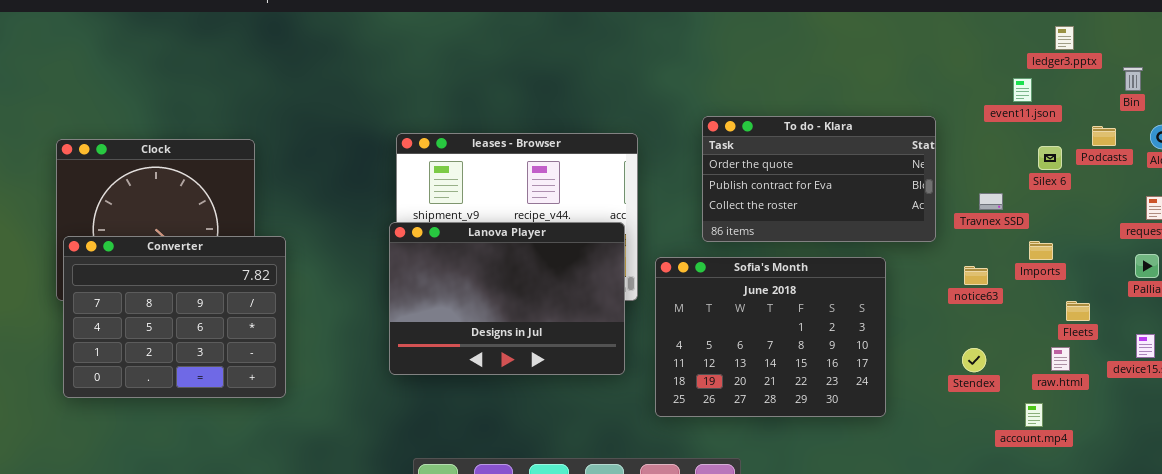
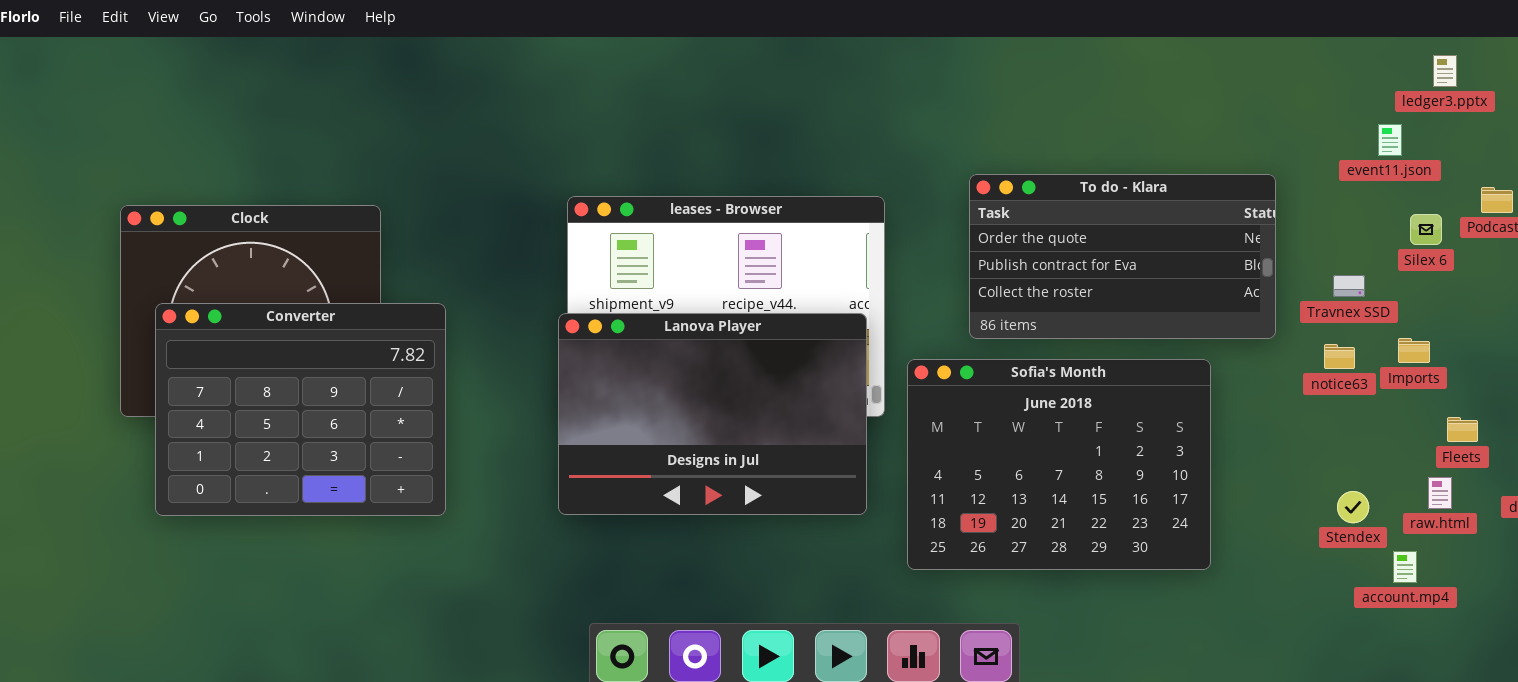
Converter: [63,236,286,398] -> [155,303,446,516], moved
notice63: [964,266,988,285] -> [1324,344,1355,369], moved
Stendex: [962,348,986,372] -> [1337,491,1369,523], moved

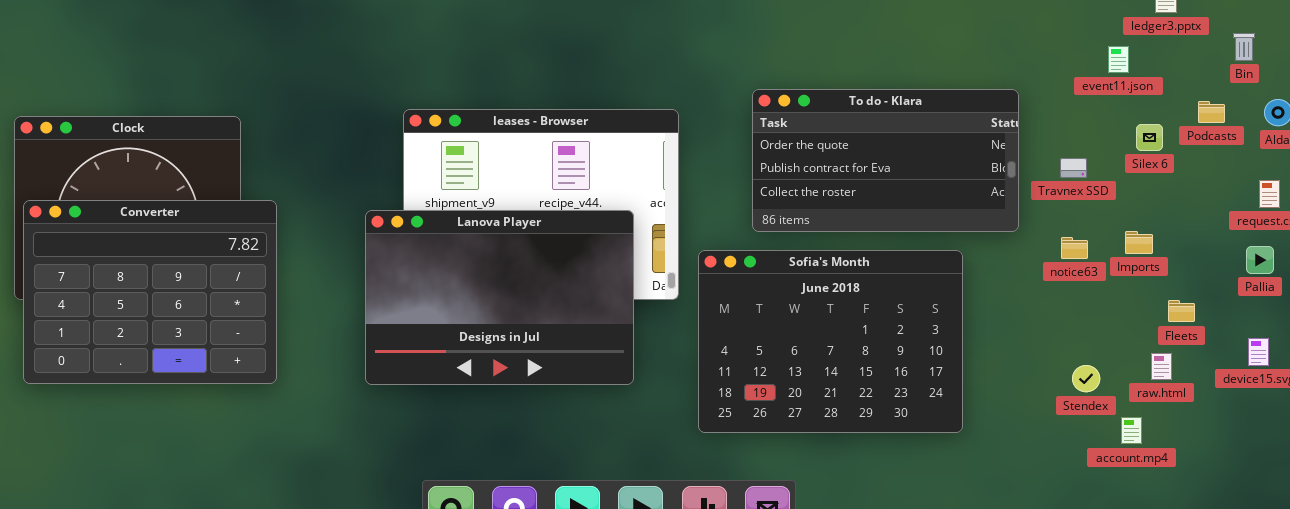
Travnex SSD: [1333,275,1365,297] -> [1060,158,1087,178], moved
Converter: [155,303,446,516] -> [23,200,277,384], moved
Lanova Player: [558,313,867,515] -> [365,210,634,385], moved

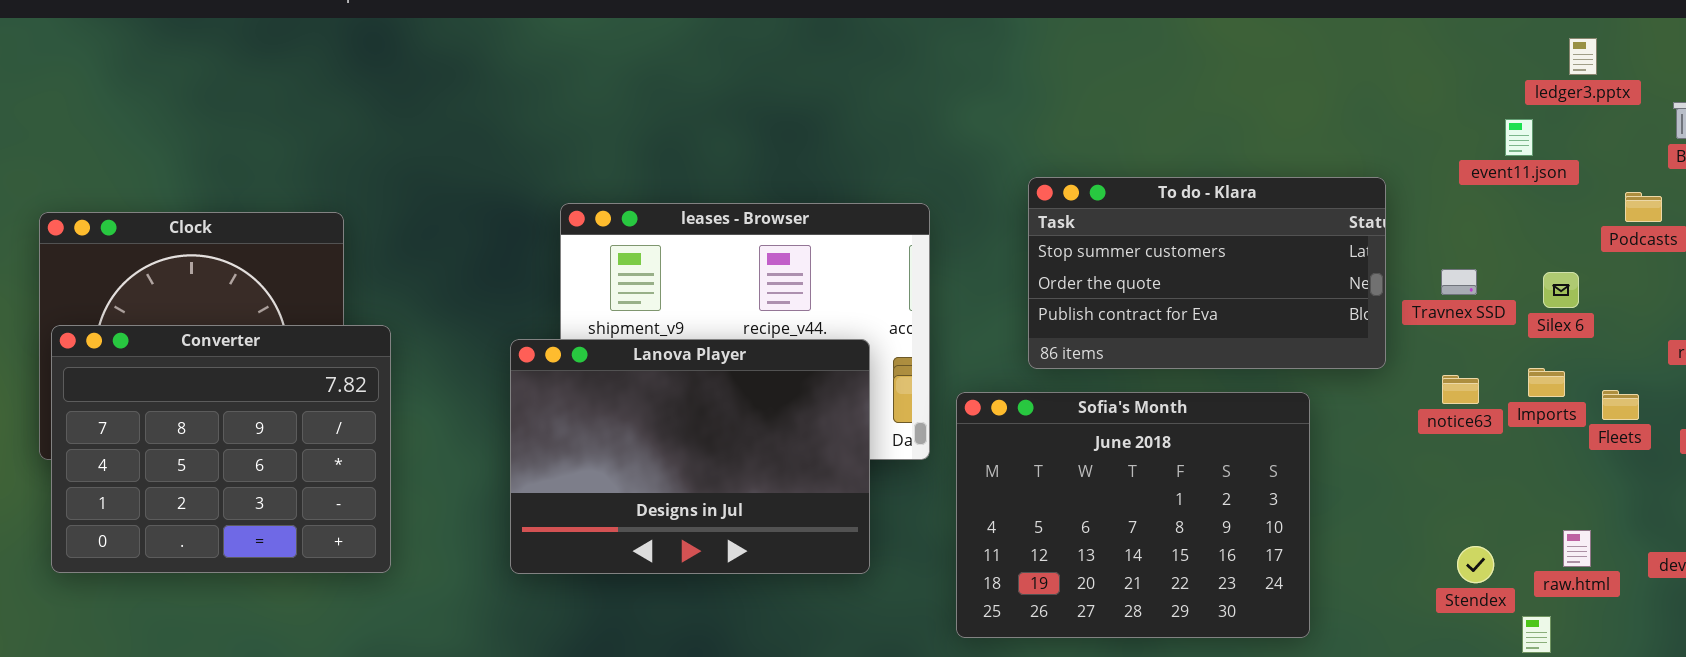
To do - Klara: [752,89,1019,232] -> [1028,177,1386,369], scrolled up 1 row
Silex 6: [1136,124,1163,151] -> [1543,272,1579,308], moved
Fleets: [1168,300,1195,322] -> [1602,390,1639,420], moved

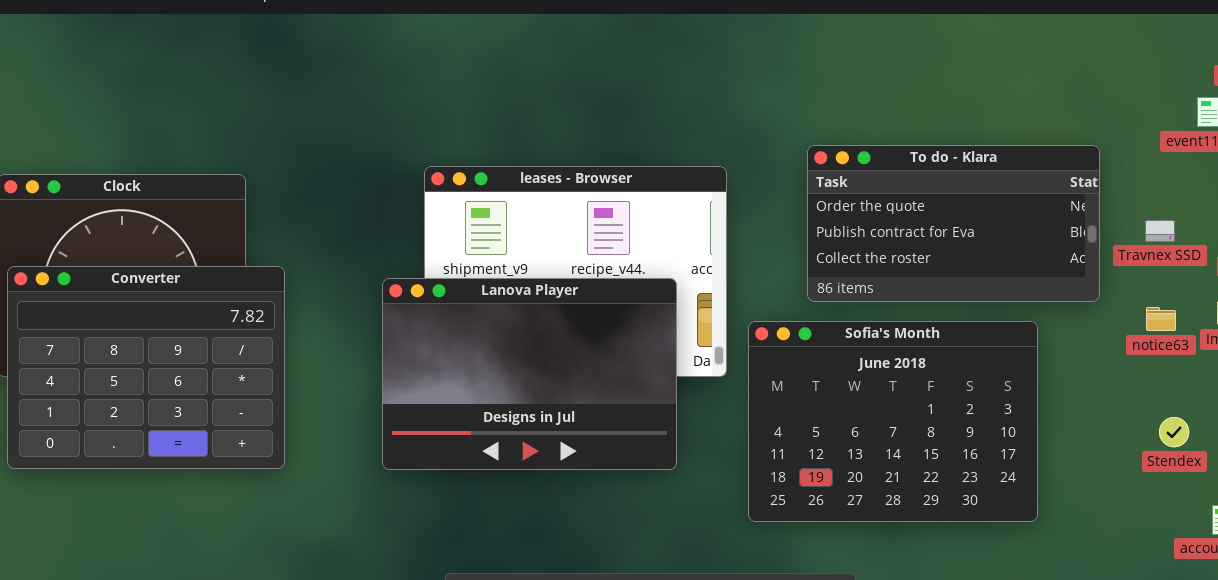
To do - Klara: [1028,177,1386,369] -> [807,145,1100,302], scrolled down 1 row
Stendex: [1457,546,1494,583] -> [1159,417,1189,447], moved

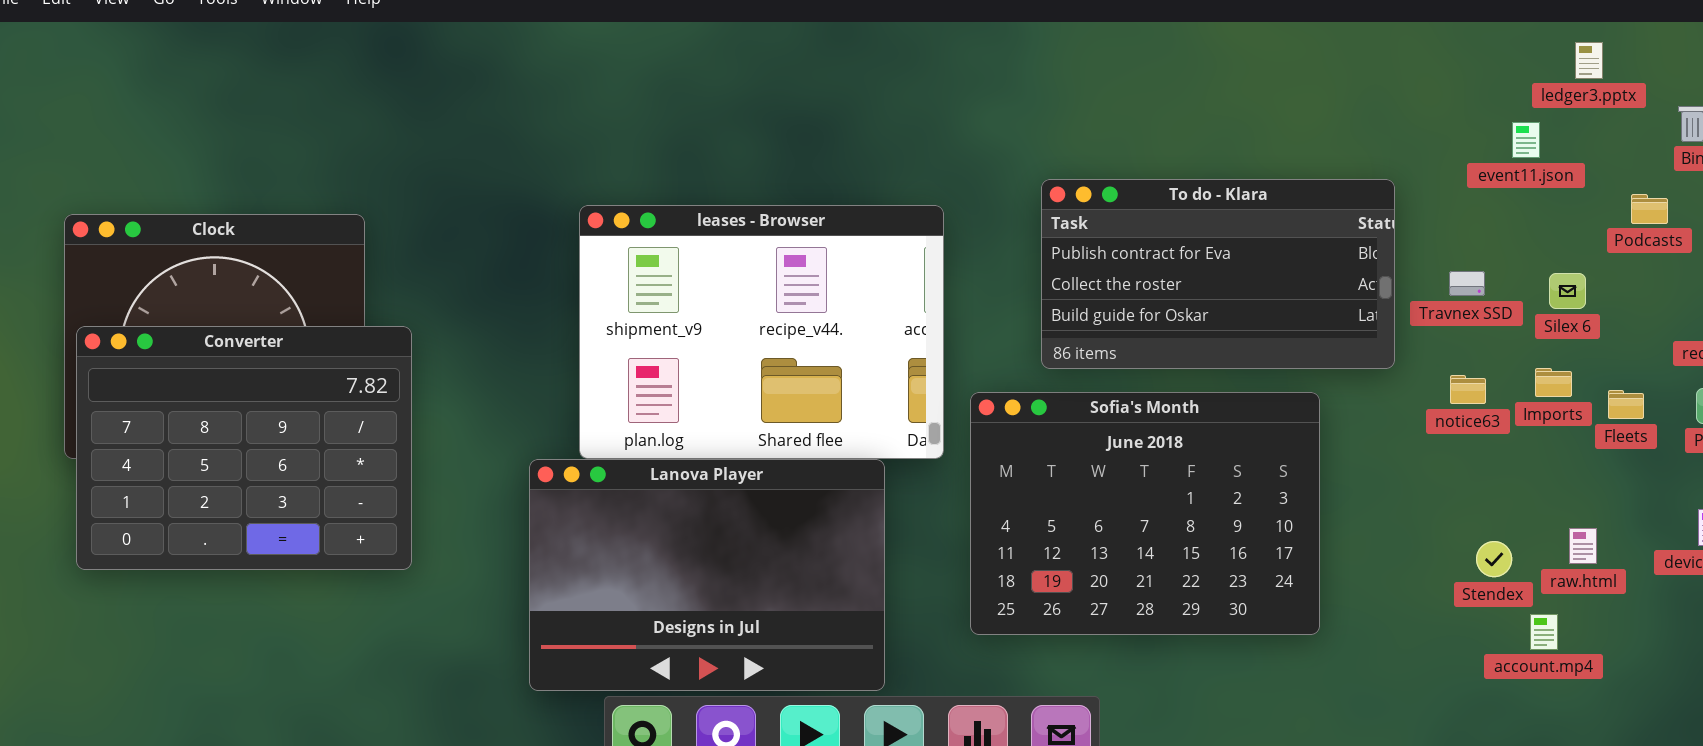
To do - Klara: [807,145,1100,302] -> [1041,179,1395,369], scrolled down 1 row
Lanova Player: [382,278,677,470] -> [529,459,885,691], moved
Stendex: [1159,417,1189,447] -> [1476,541,1512,577], moved

